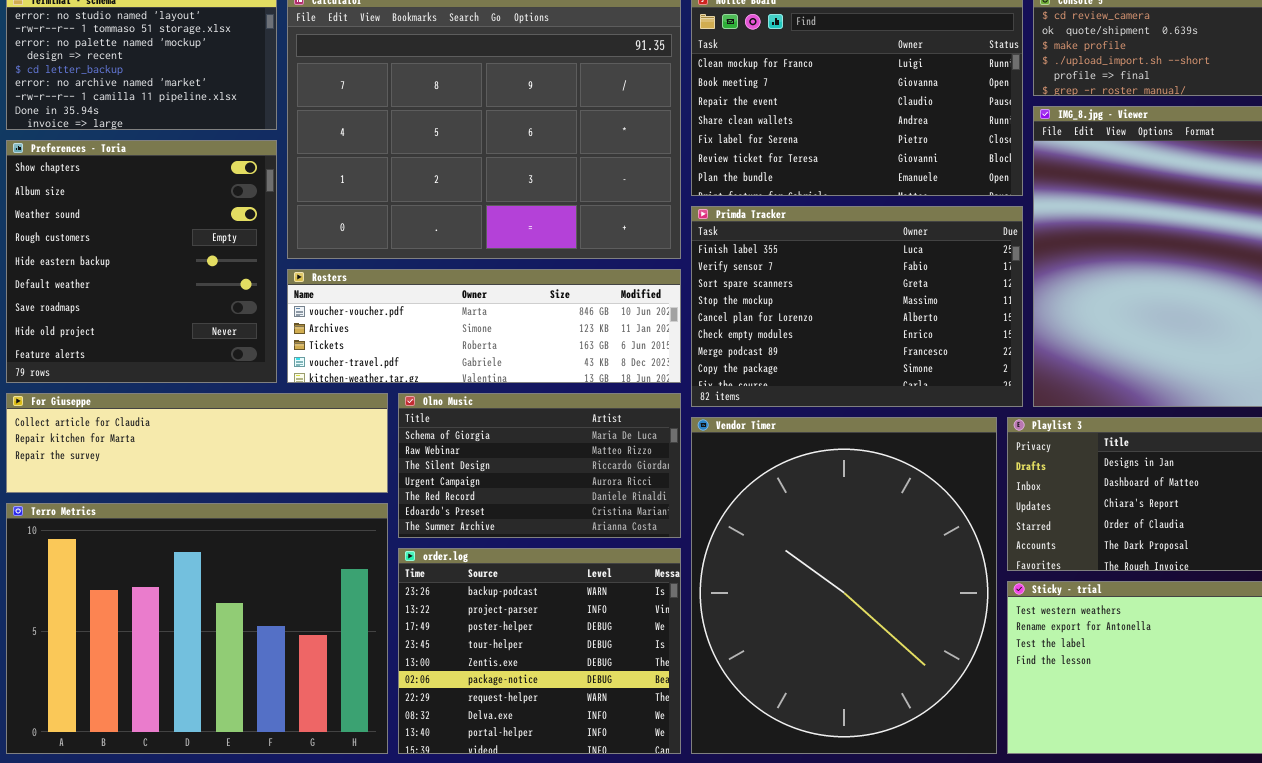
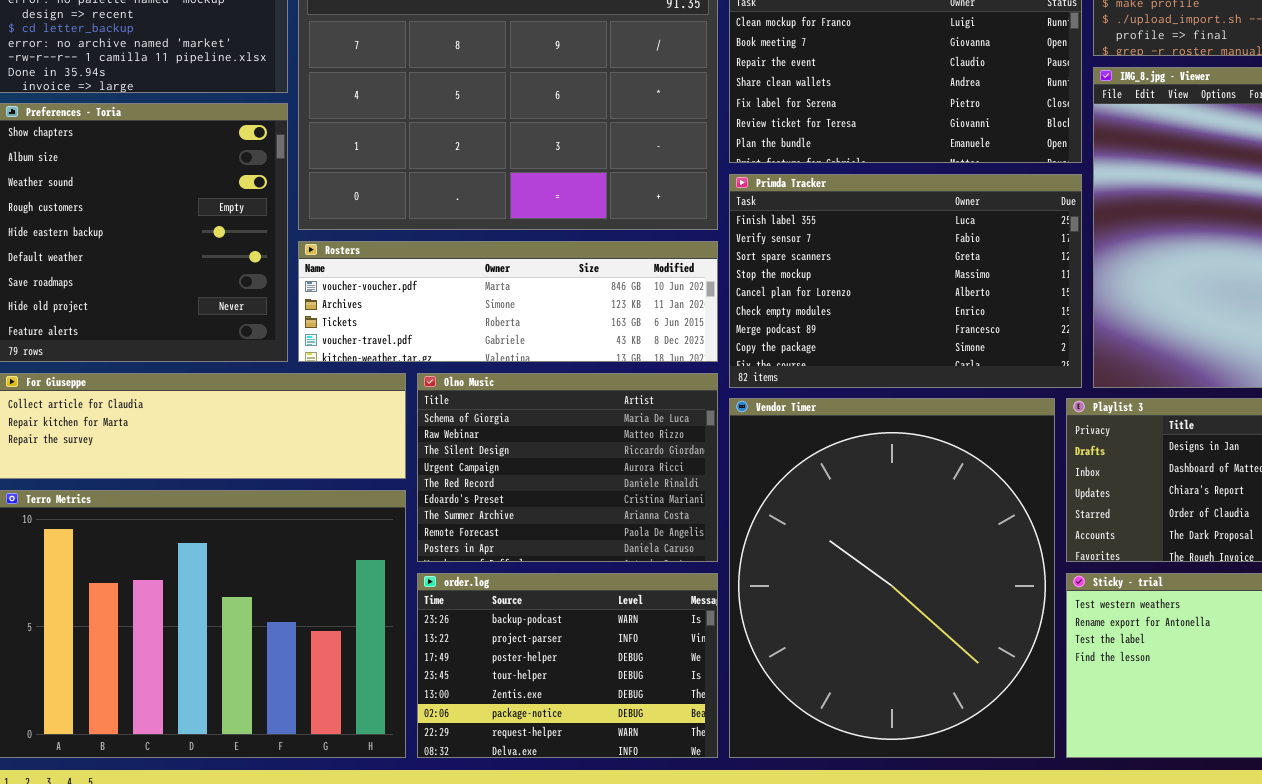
Olno Music: [398,393,681,538] -> [417,373,718,562], resized
order.log: [398,548,681,754] -> [417,573,718,758], resized

